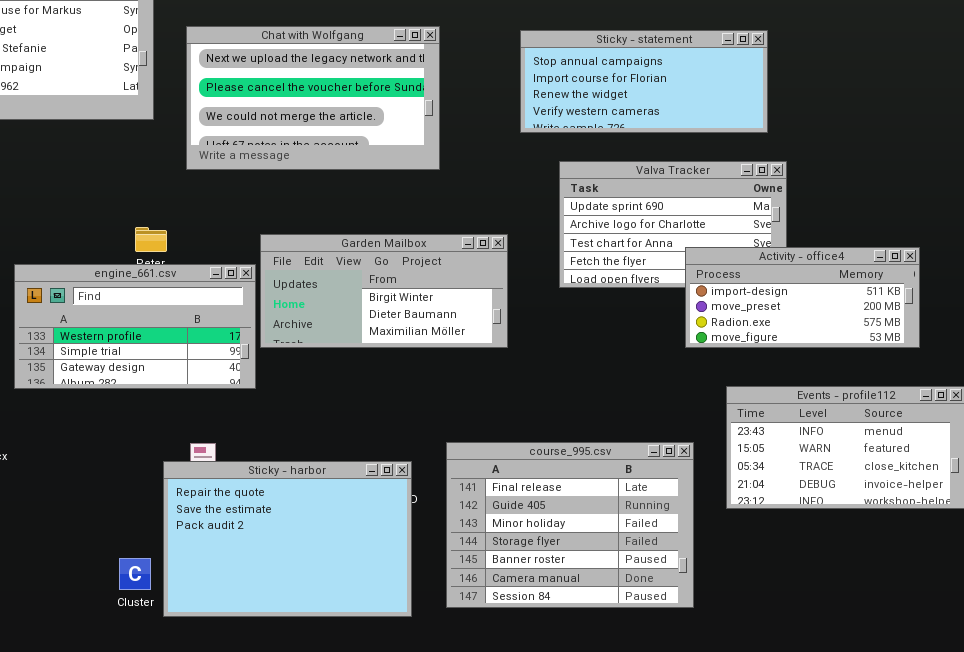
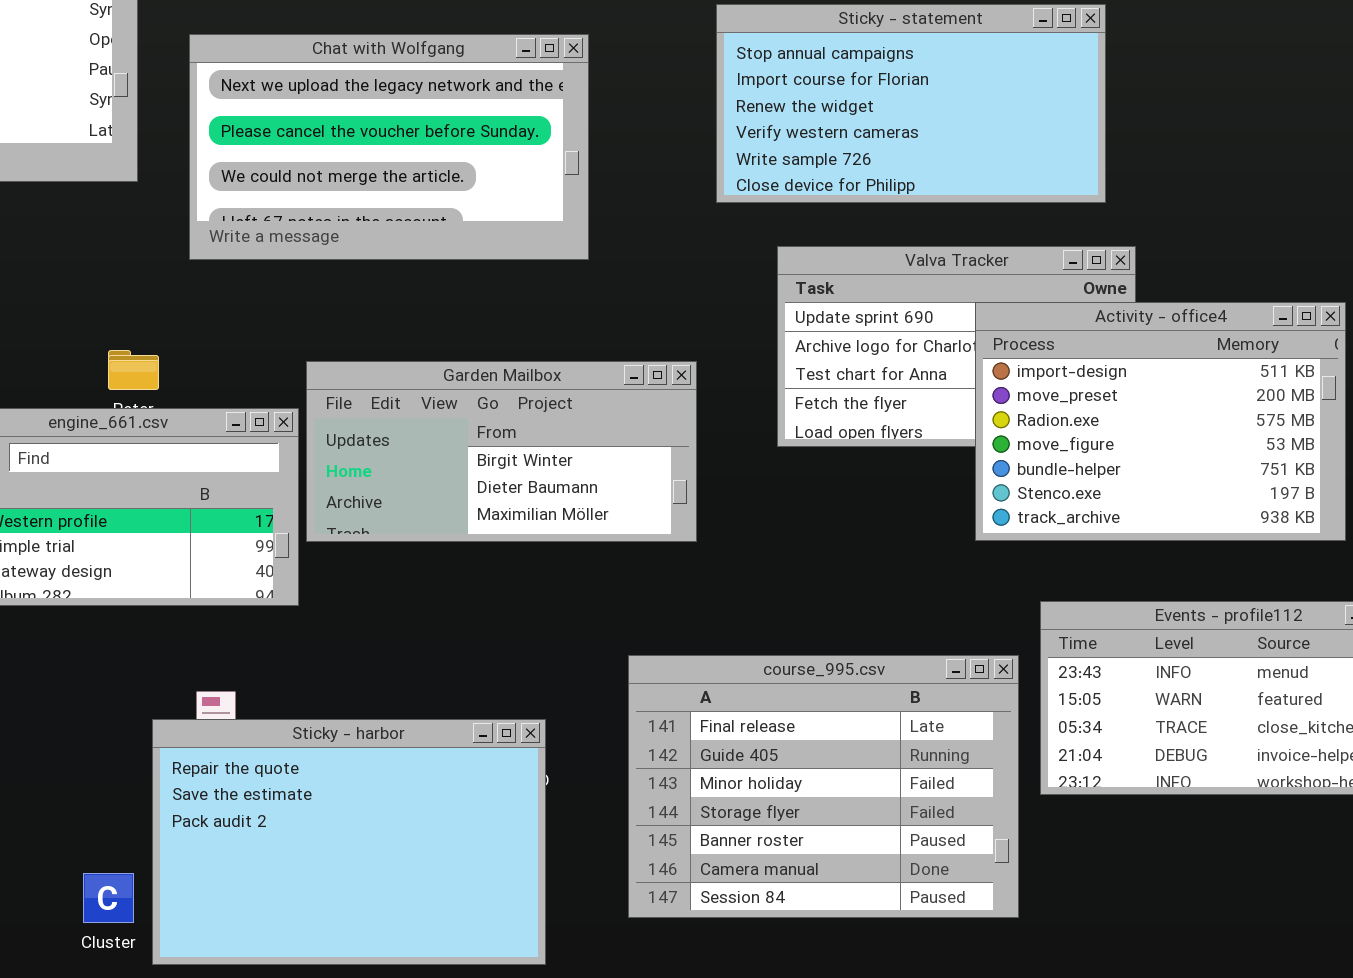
Sticky - statement: [520,30,768,133] -> [716,4,1106,203], resized
Activity - office4: [685,247,920,348] -> [975,302,1346,541], resized
course_995.csv: [446,442,694,608] -> [628,655,1019,918], moved

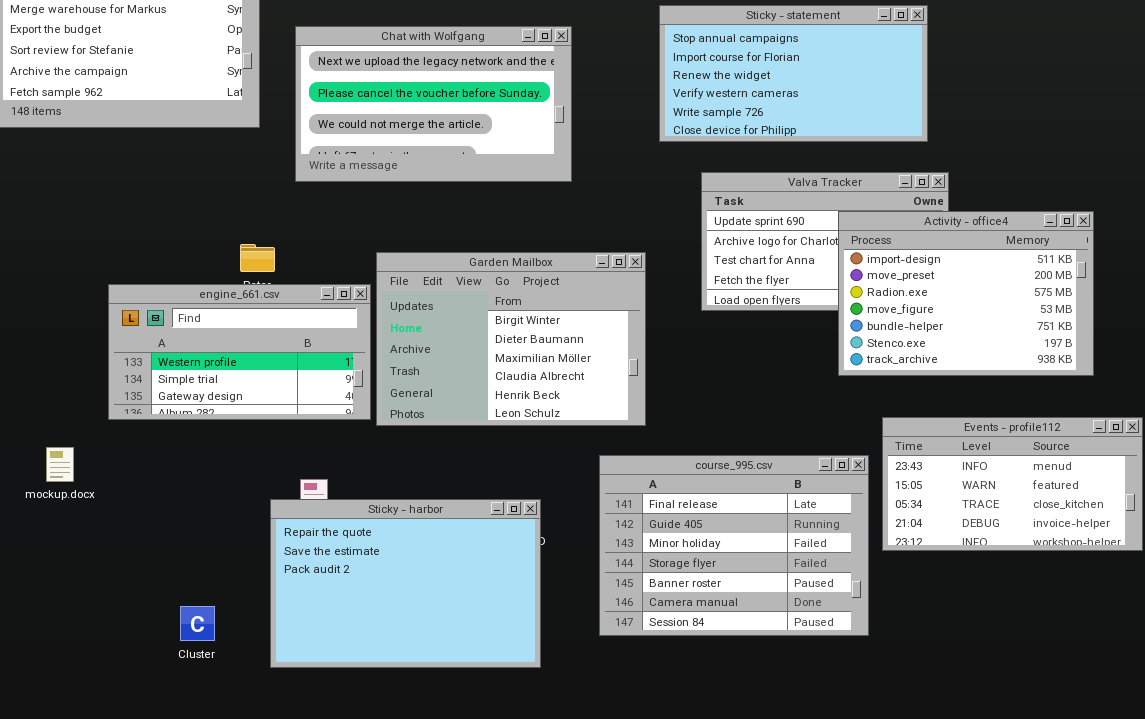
Garden Mailbox: [306,361,697,542] -> [376,252,646,426], resized
Cluster: [83,873,134,923] -> [180,606,215,641], moved

